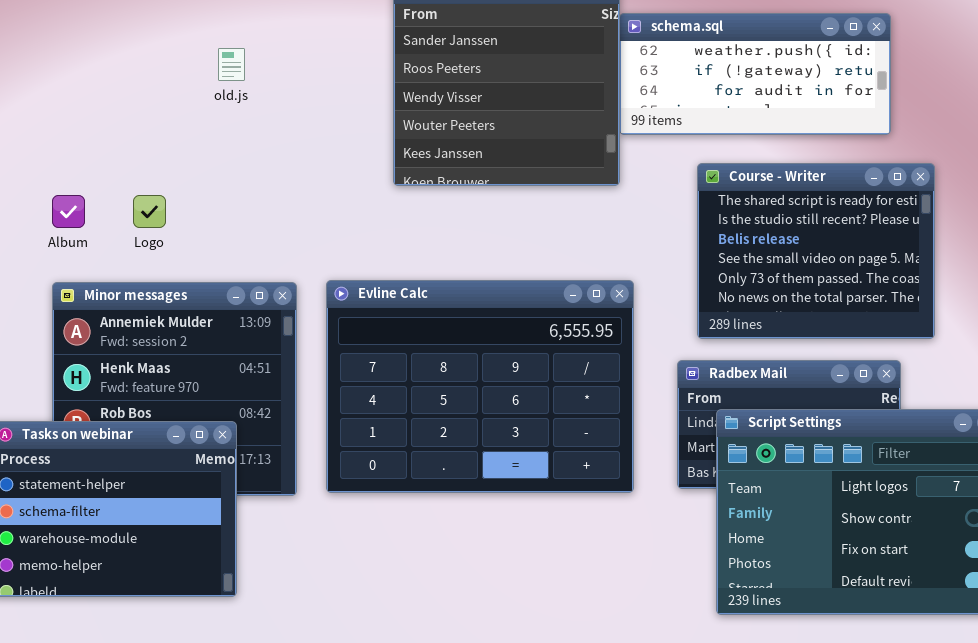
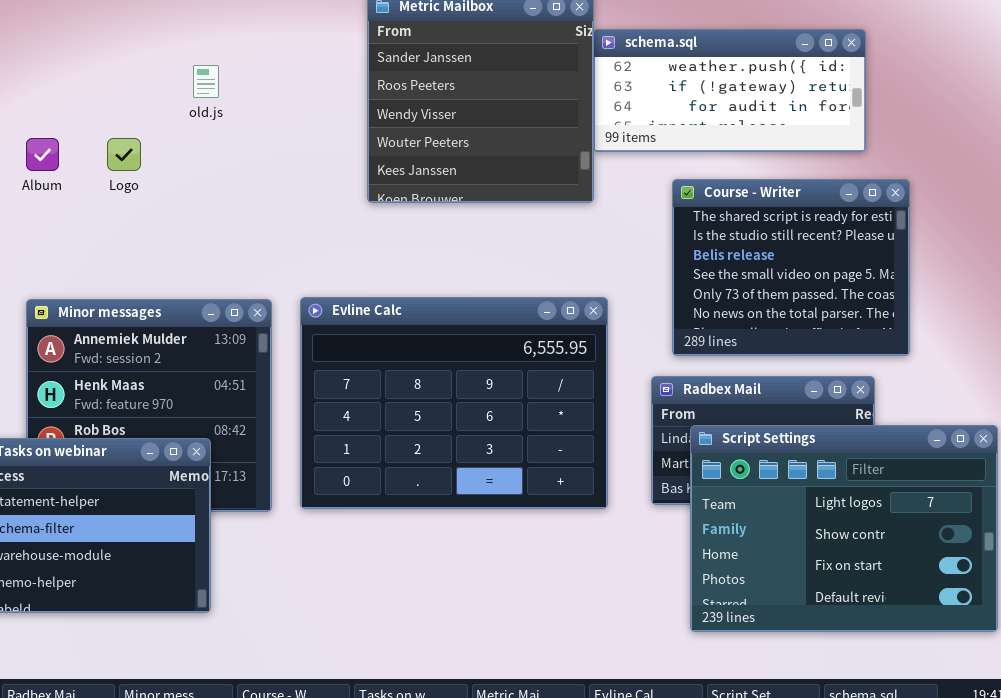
Album: [52,195,85,228] -> [26,138,59,171], moved
Logo: [133,195,166,228] -> [107,138,141,171], moved

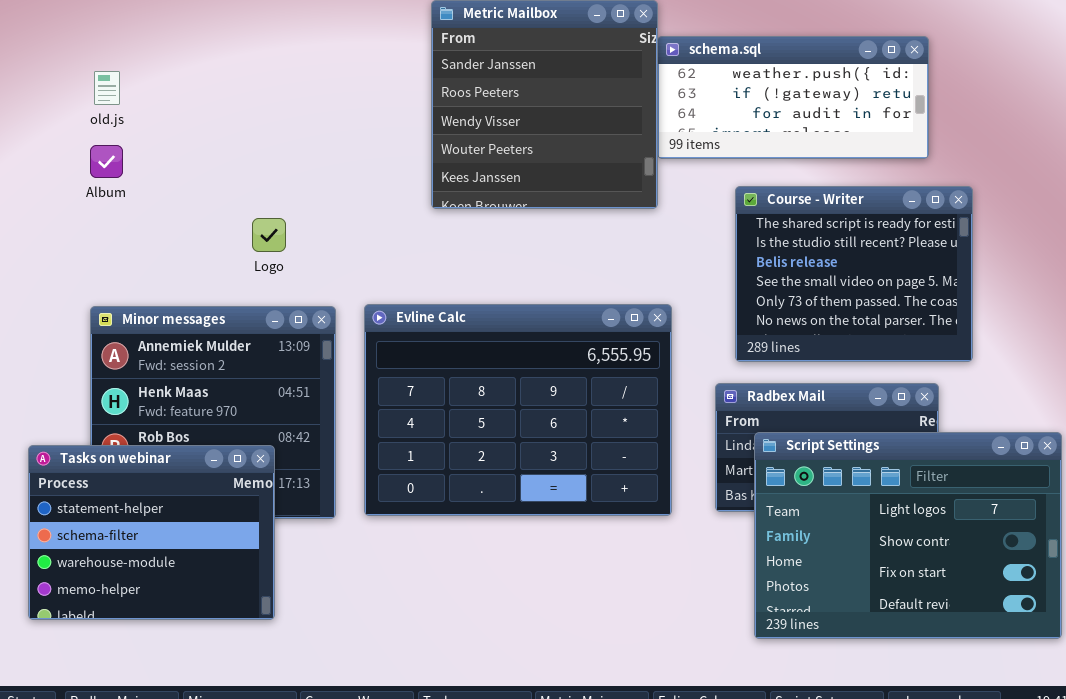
old.js: [193,65,219,98] -> [94,71,120,105], moved
Logo: [107,138,141,171] -> [252,218,286,252], moved

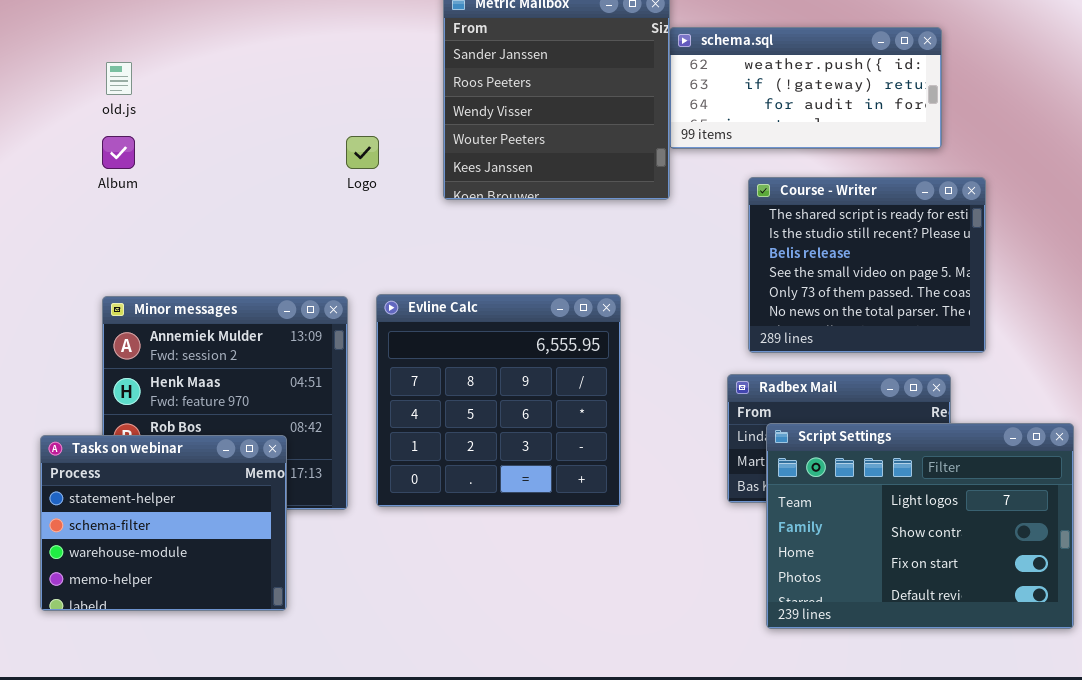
Logo: [252,218,286,252] -> [346,136,379,169], moved
Evline Calc: [364,304,672,516] -> [376,294,621,507], resized

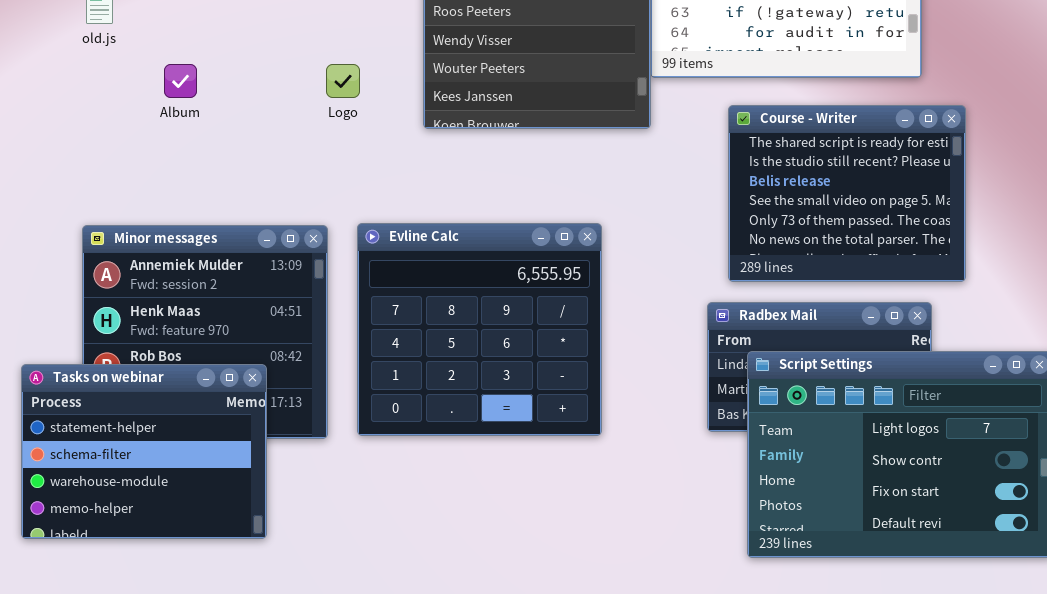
Album: [102,136,135,169] -> [164,64,197,98], moved

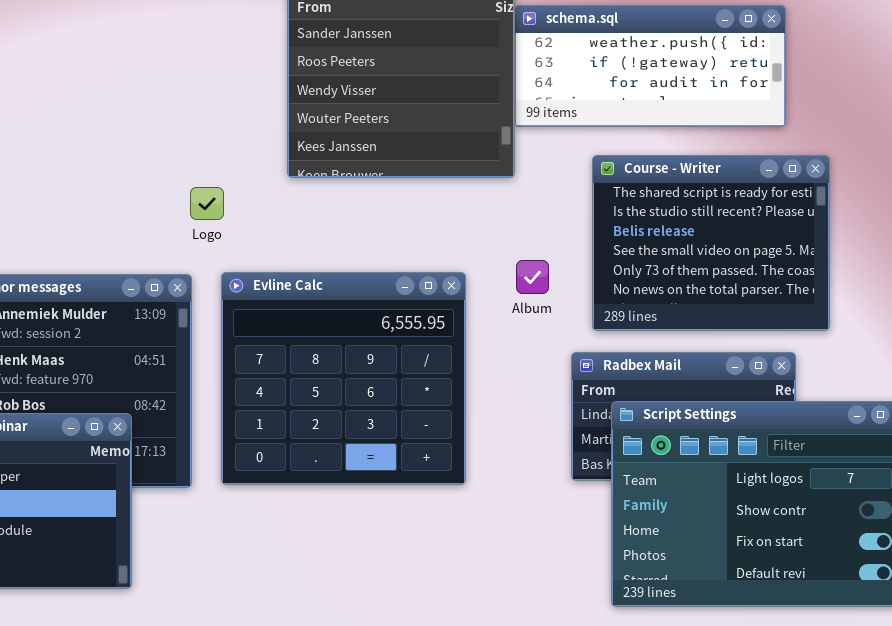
Album: [164,64,197,98] -> [516,260,549,294], moved
Logo: [326,64,360,98] -> [190,187,224,220], moved

